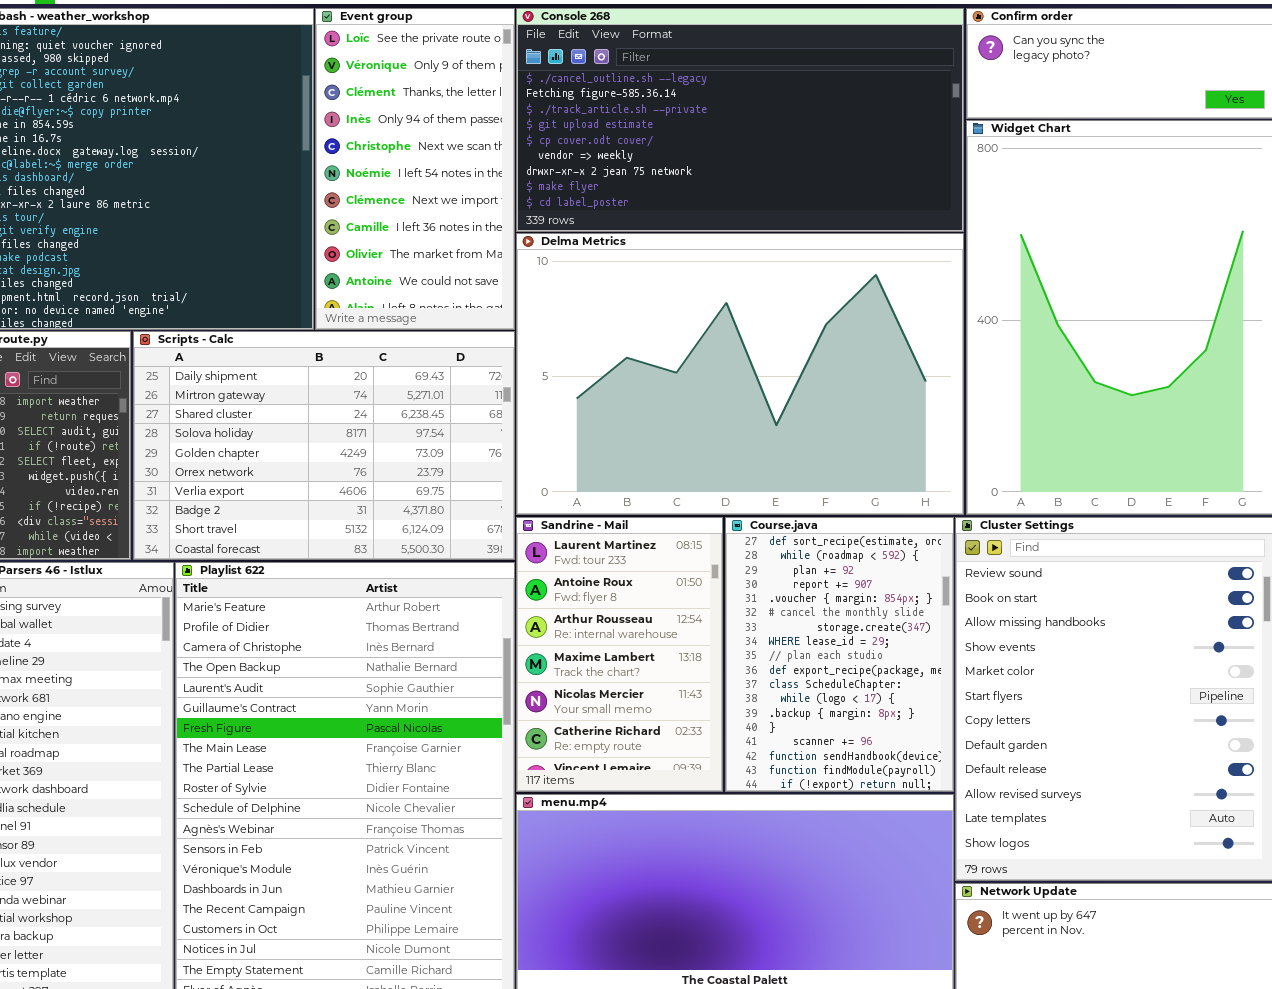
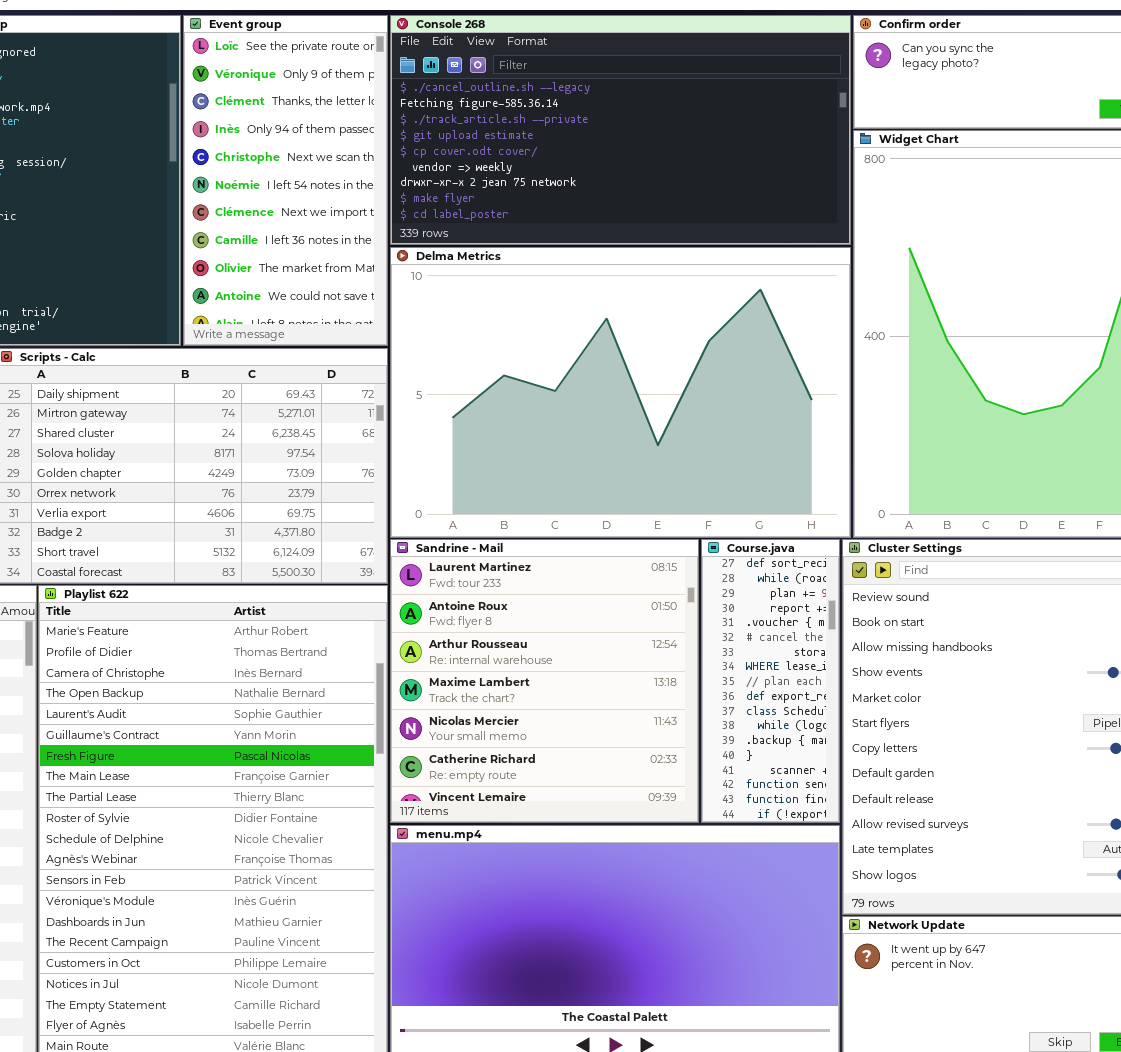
Sandrine - Mail: [516,517,723,792] -> [390,539,699,823], resized
Course.java: [725,517,954,792] -> [701,539,840,823], resized

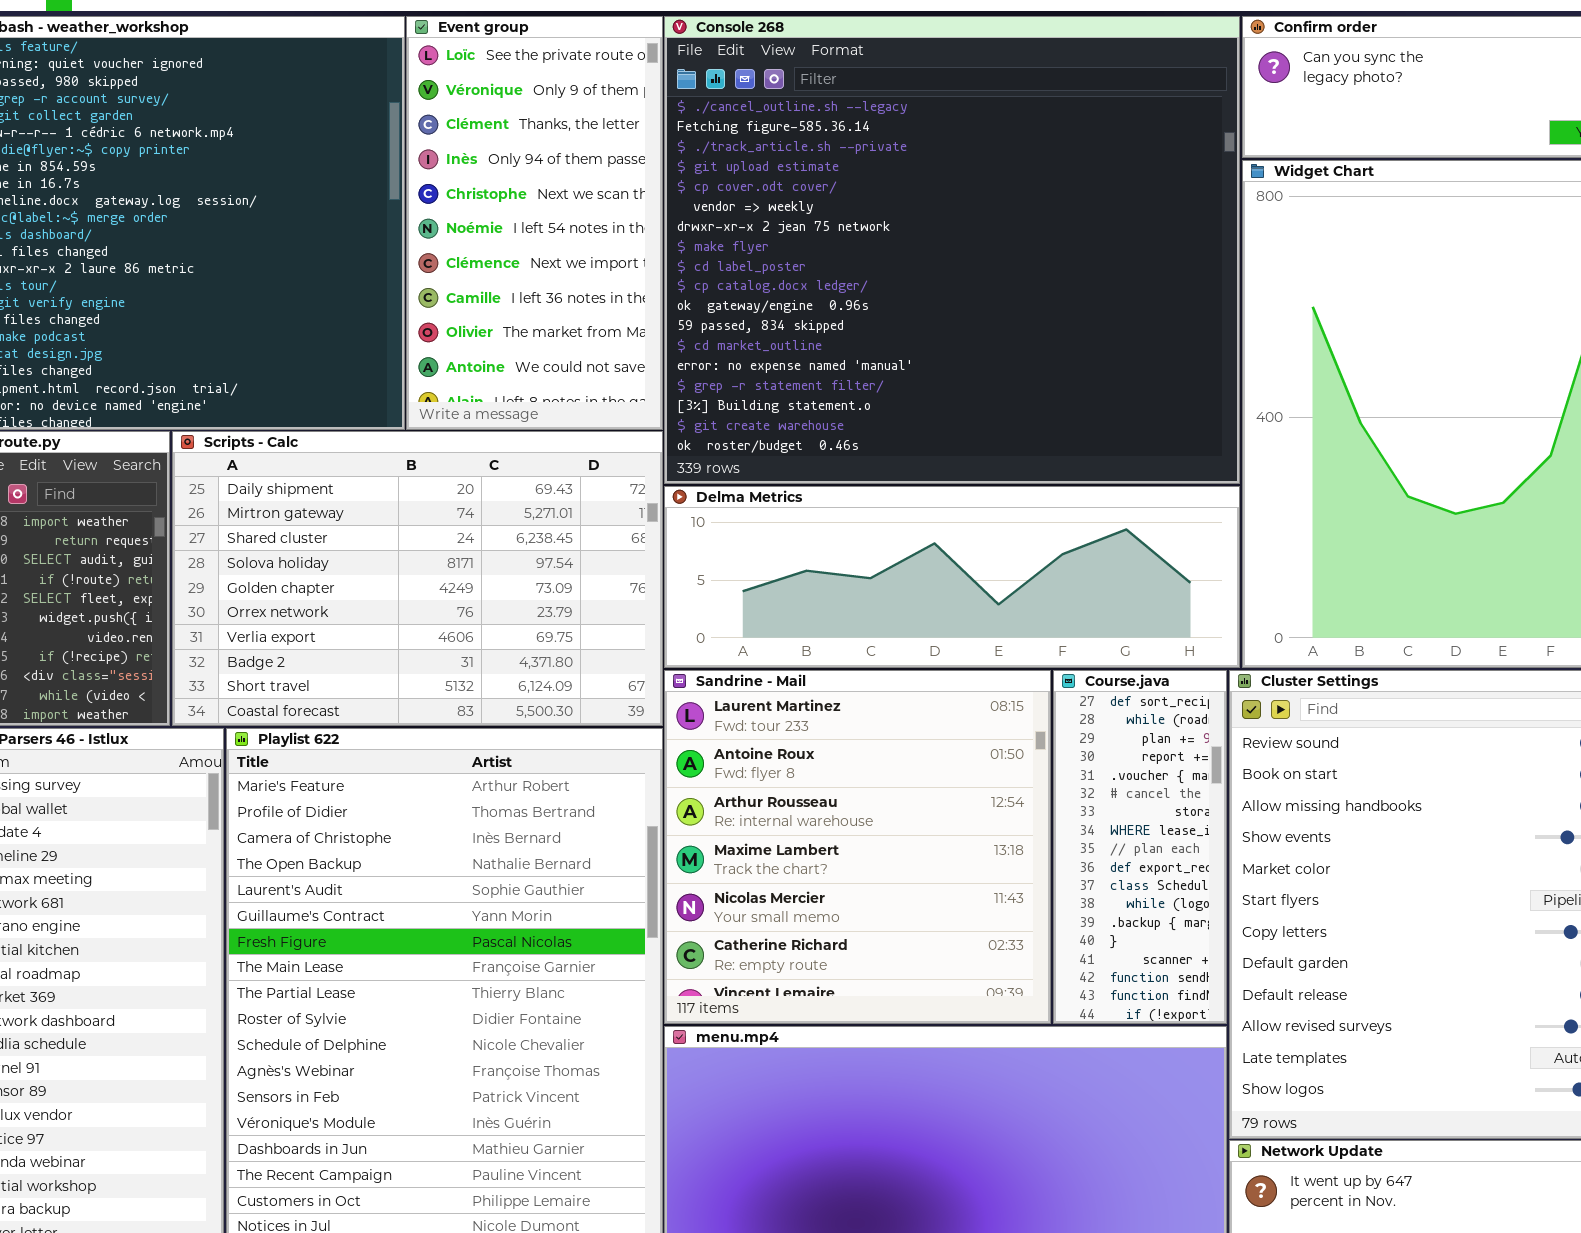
Console 268: [390,15,851,245] -> [664,16,1240,484], resized
Delma Metrics: [390,247,851,538] -> [664,486,1240,668], resized

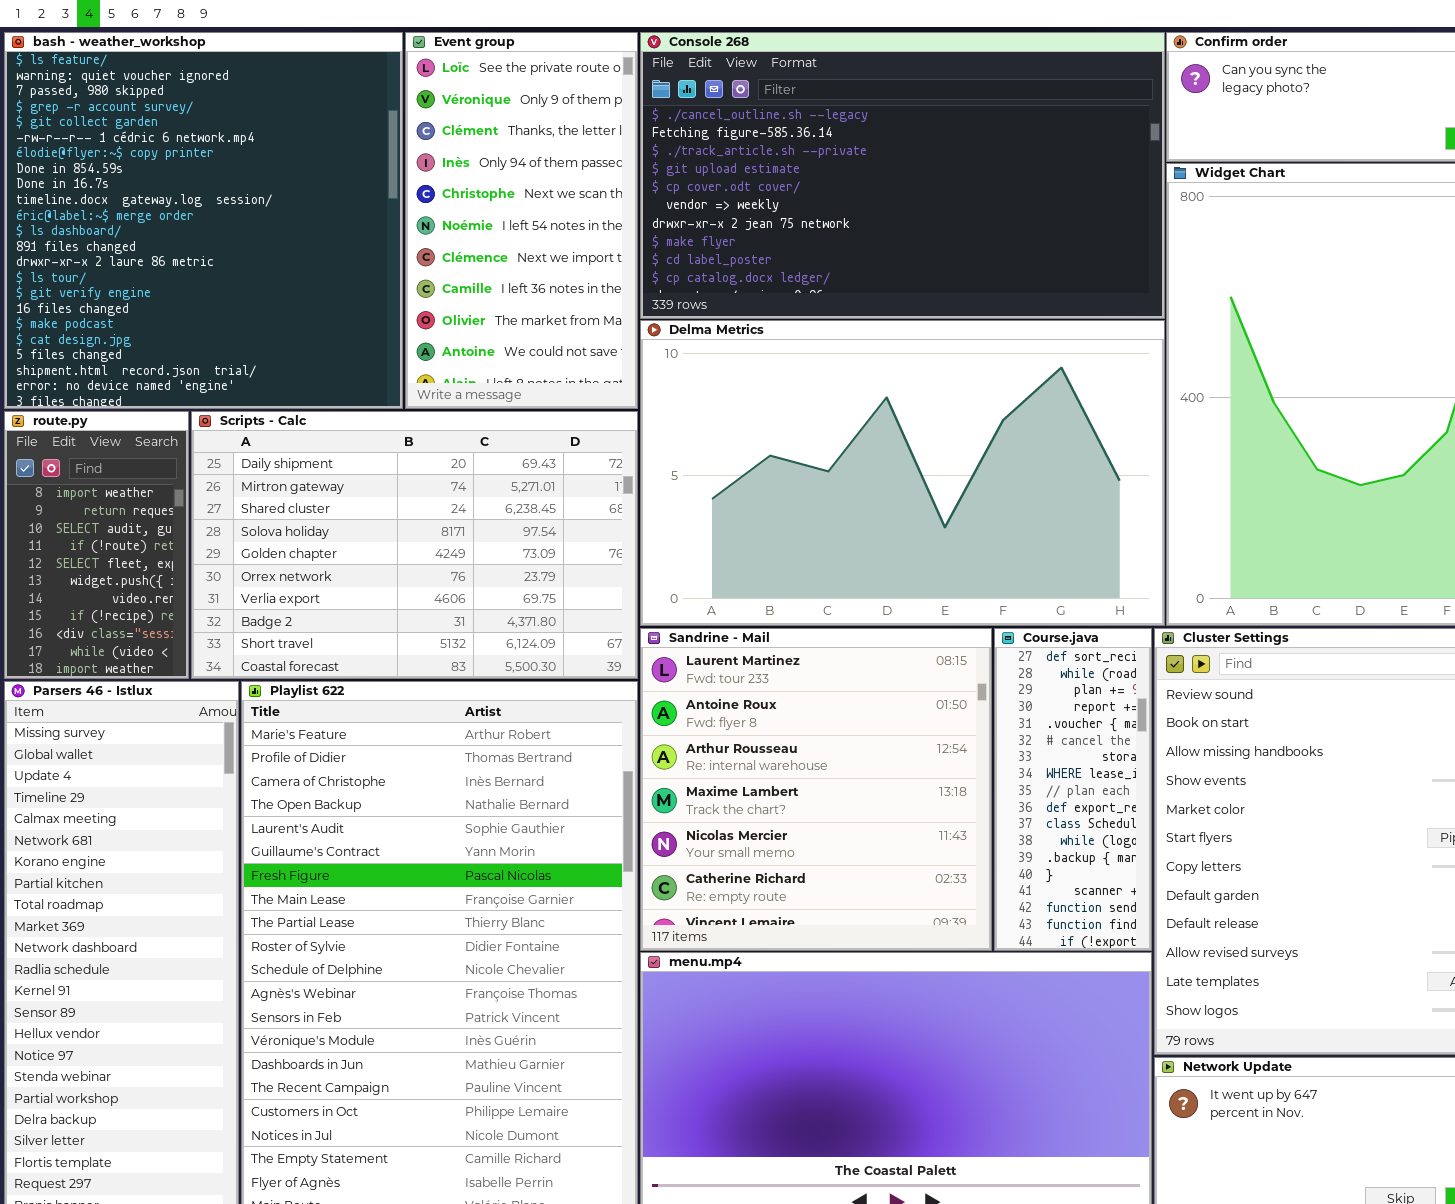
Console 268: [664,16,1240,484] -> [640,32,1165,319], resized
Delma Metrics: [664,486,1240,668] -> [640,320,1165,626], resized

